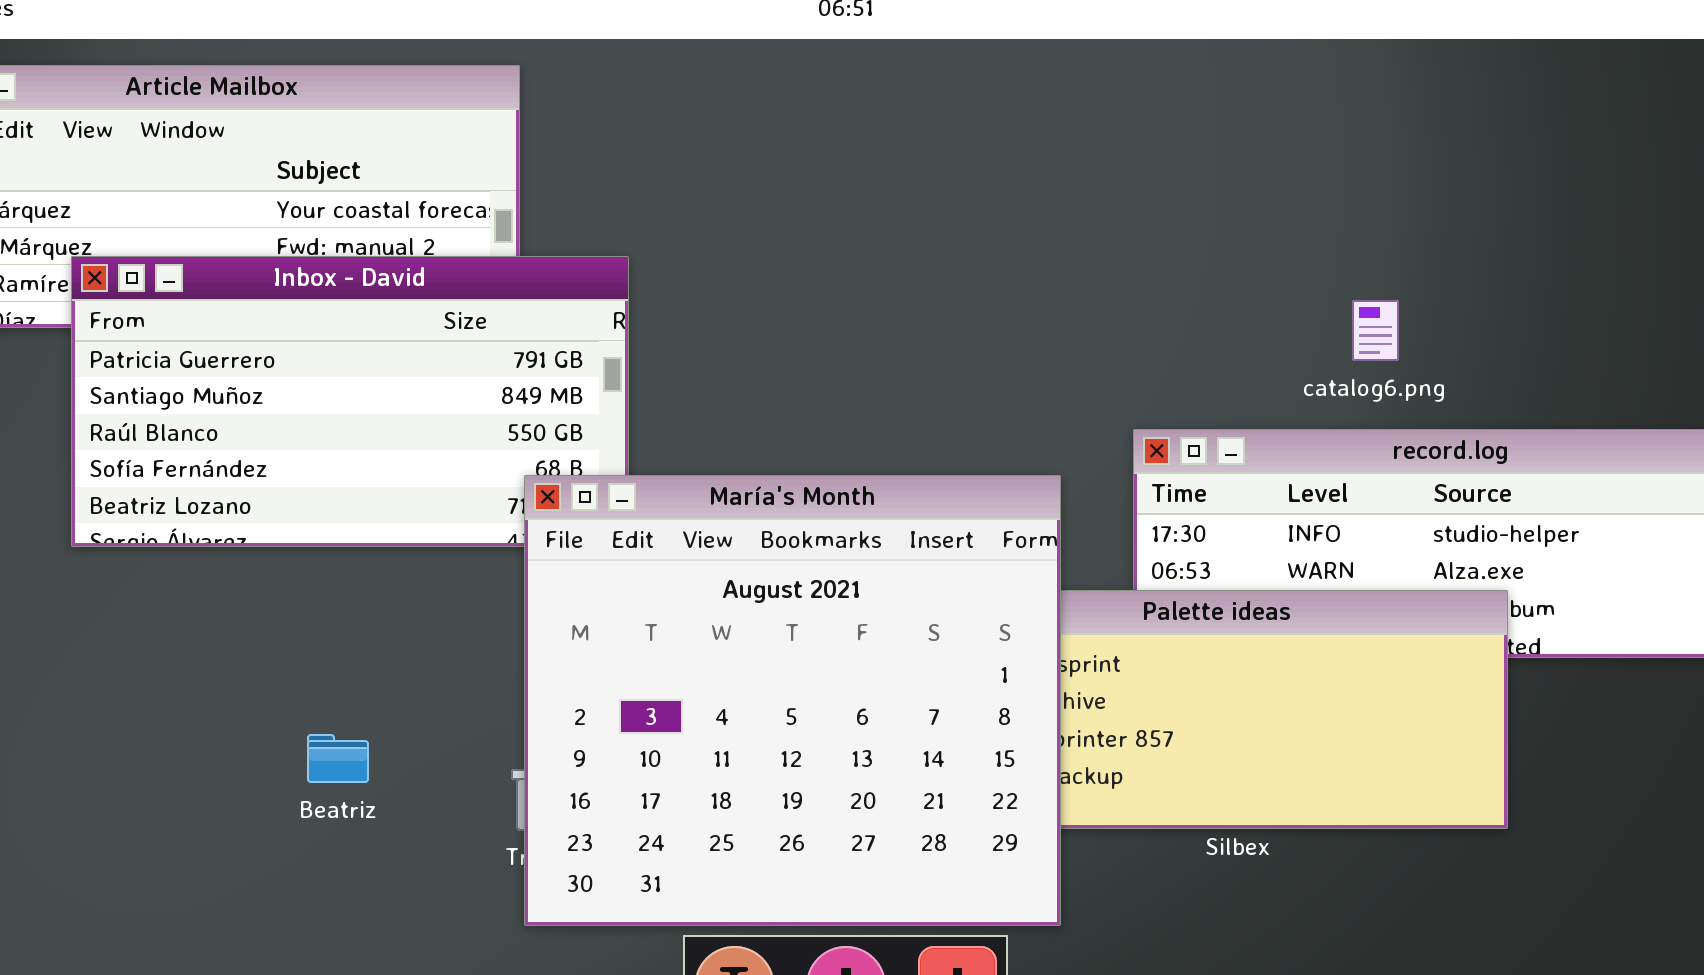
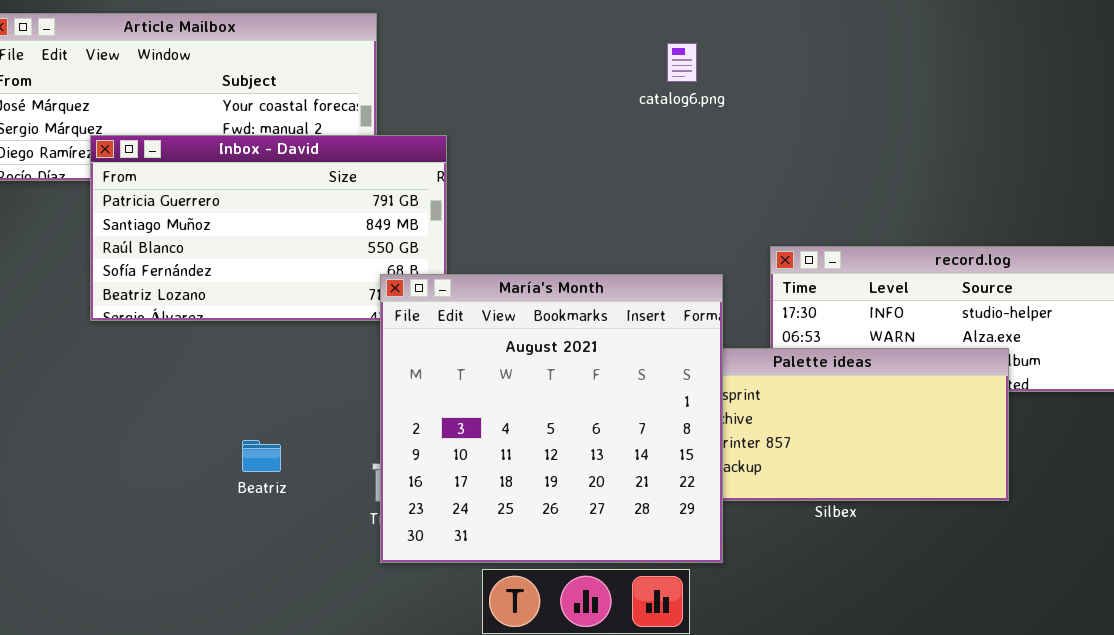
catalog6.png: [1352,300,1399,361] -> [667,43,697,82], moved

